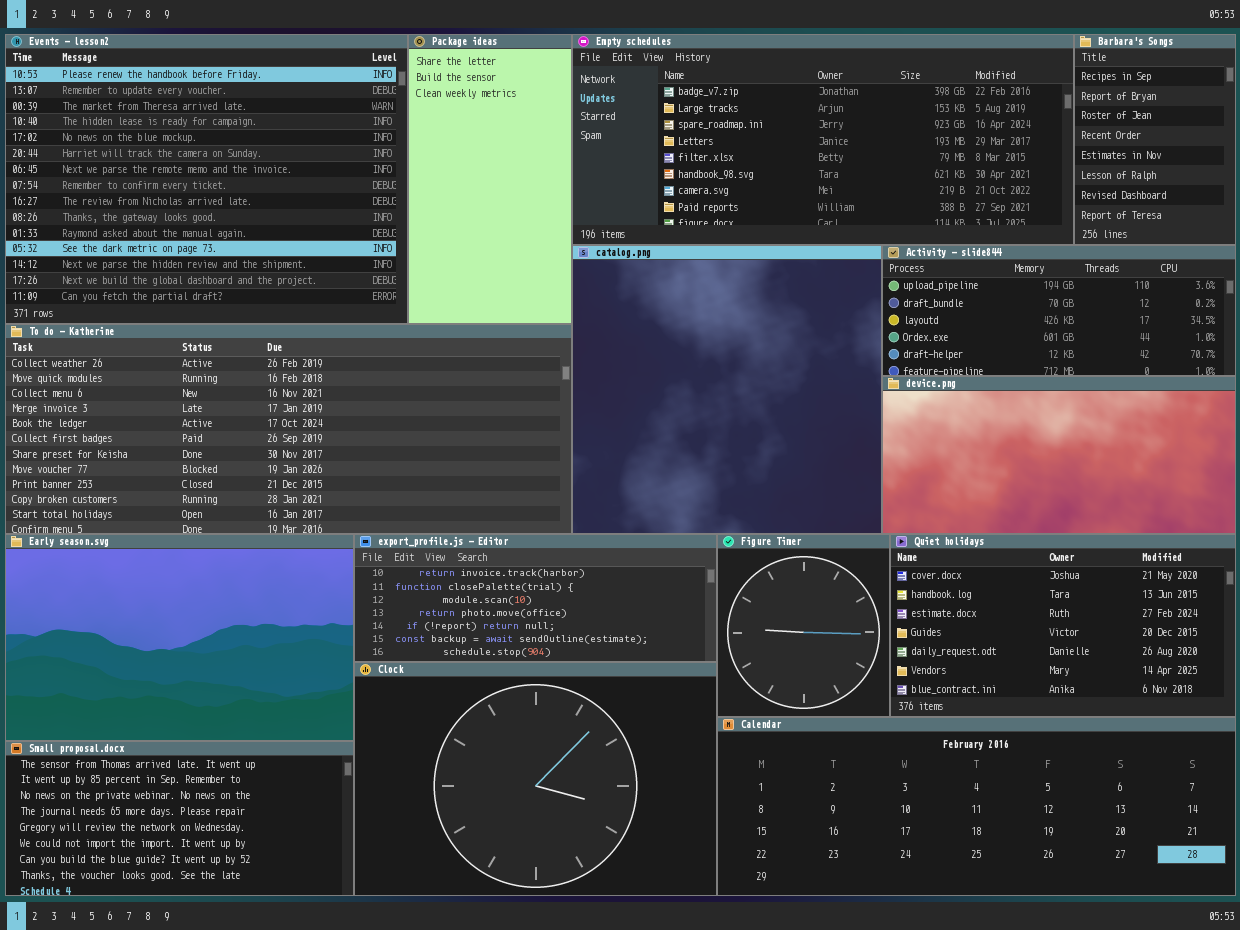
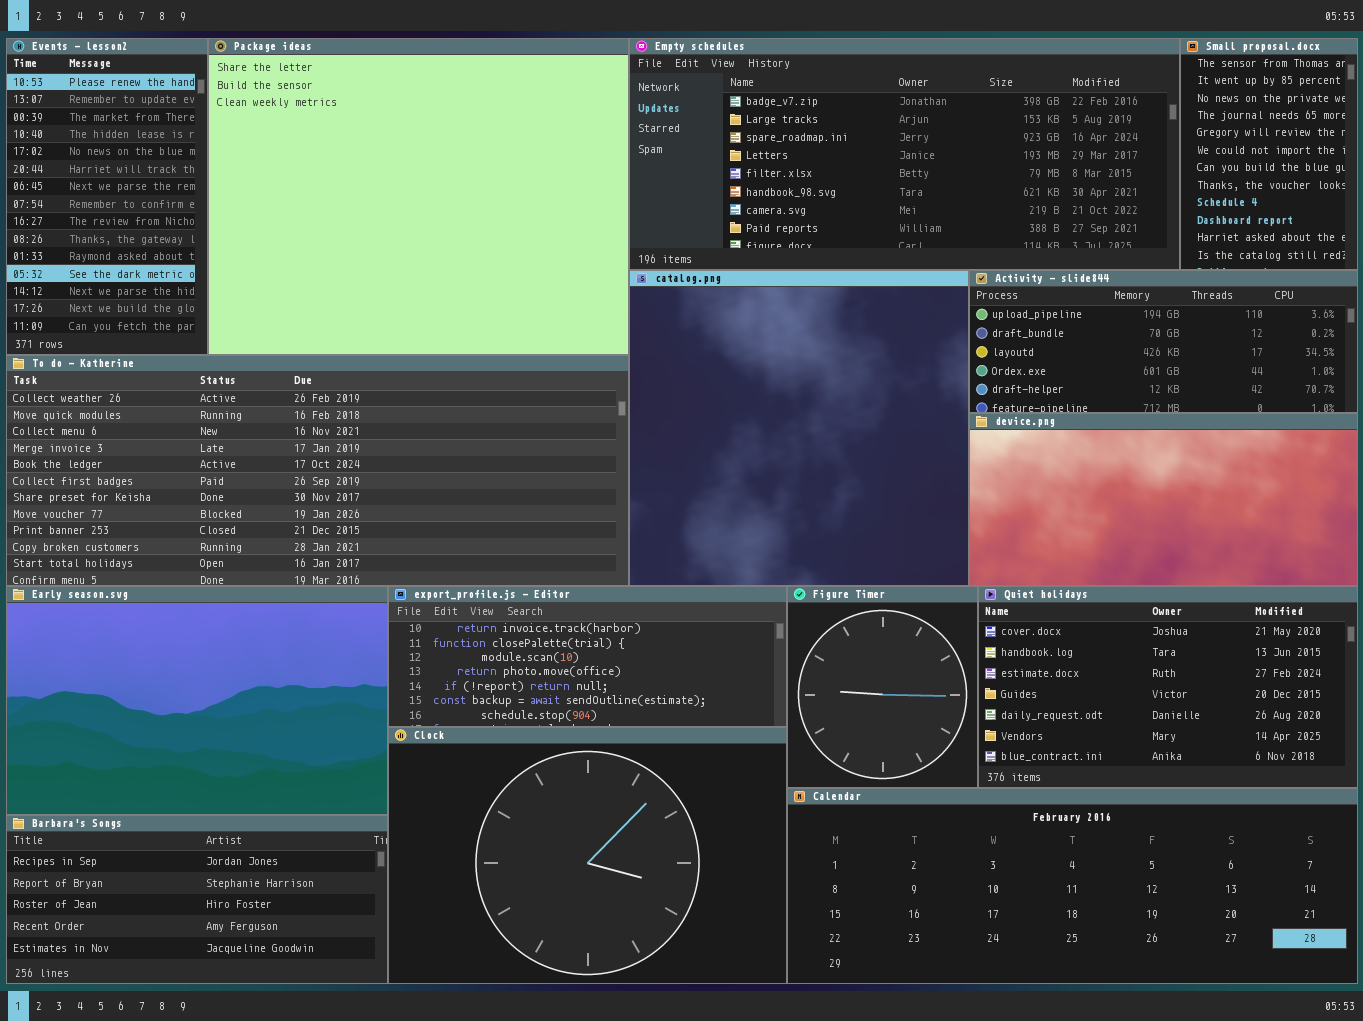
Events - lesson2: [5,34,408,324] -> [6,38,208,355], resized
Package ideas: [408,34,572,324] -> [208,38,629,355], resized
Barbara's Songs: [1074,34,1236,245] -> [6,815,388,984], moved, resized
Small proposal.docx: [5,741,354,896] -> [1180,38,1358,270], moved, resized

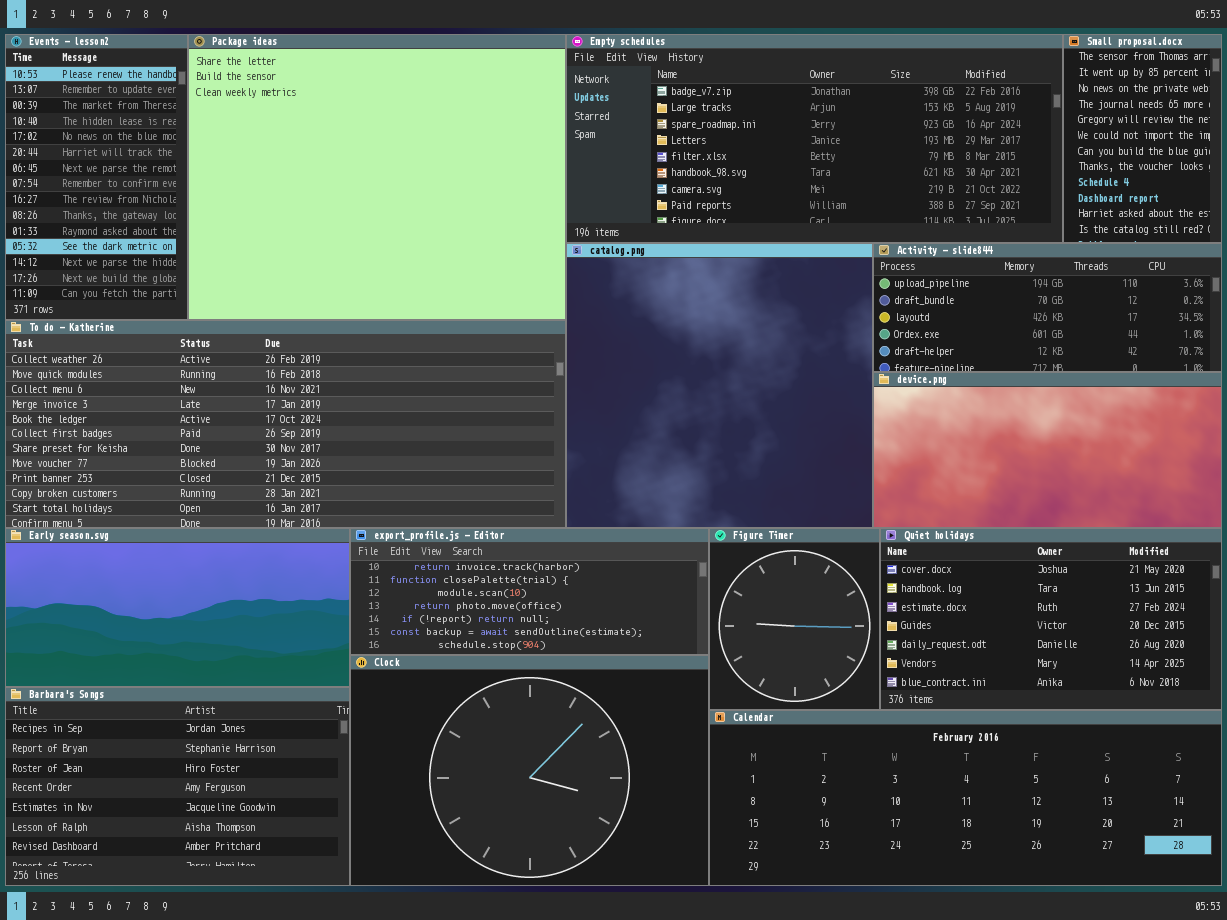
Early season.svg: [6,586,388,815] -> [5,528,350,687], resized
Barbara's Songs: [6,815,388,984] -> [5,687,350,886], resized

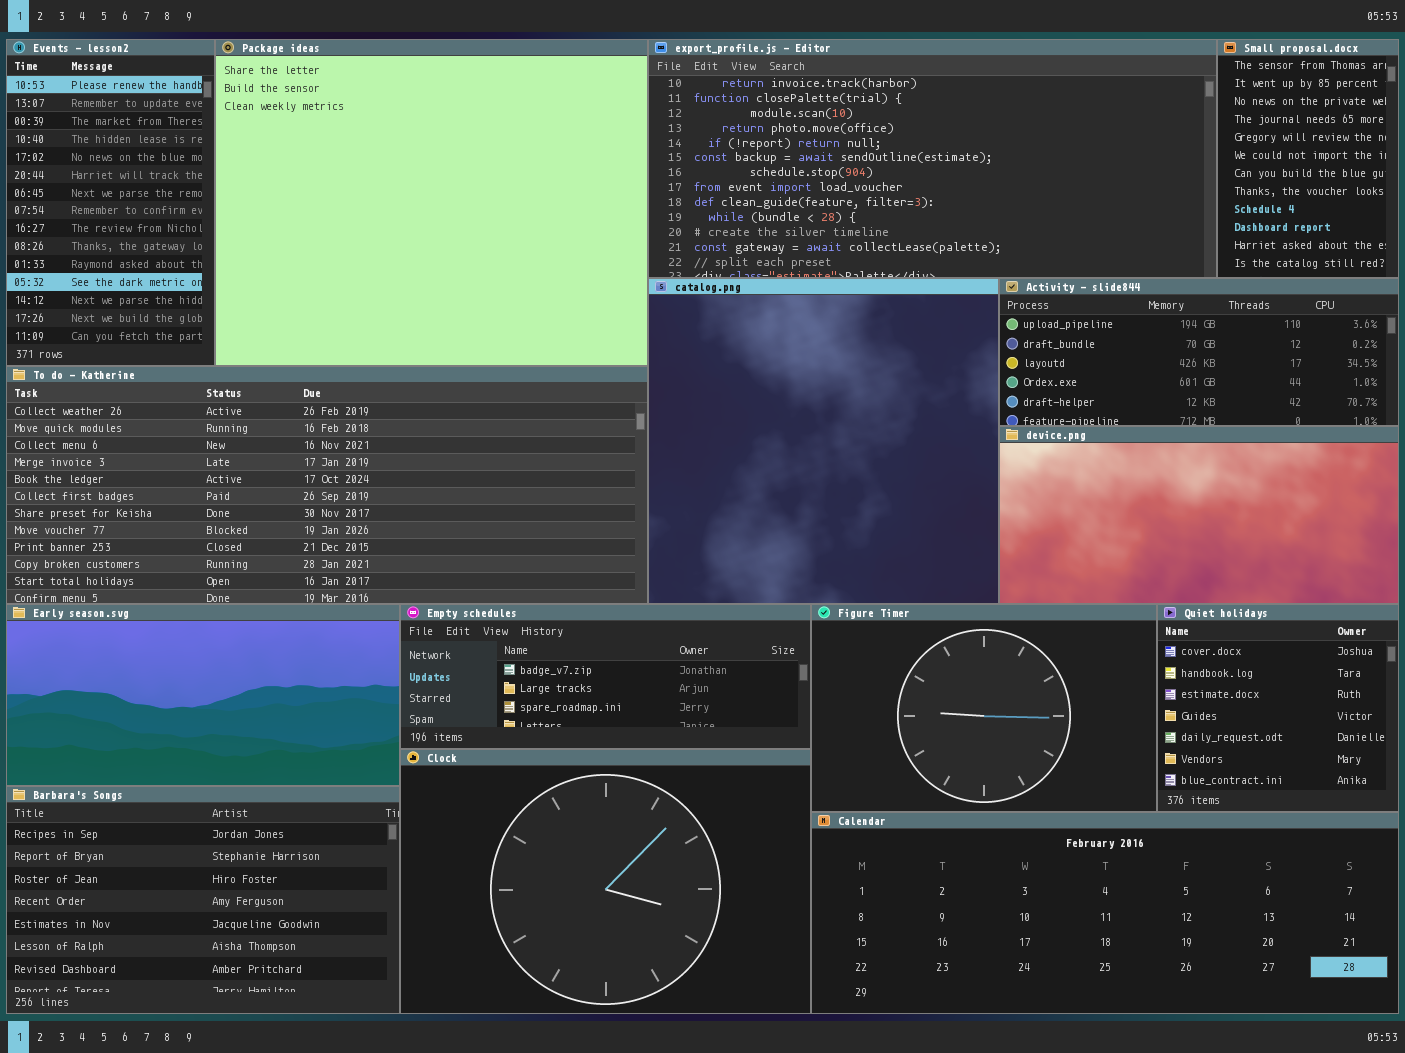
Empty schedules: [566,34,1063,243] -> [400,604,811,749], moved, resized
export_profile.js - Editor: [350,528,709,655] -> [648,39,1217,278], moved, resized
Figure Timer: [709,528,880,710] -> [811,604,1157,812], resized
Quiet holidays: [880,528,1222,710] -> [1157,604,1399,812], resized

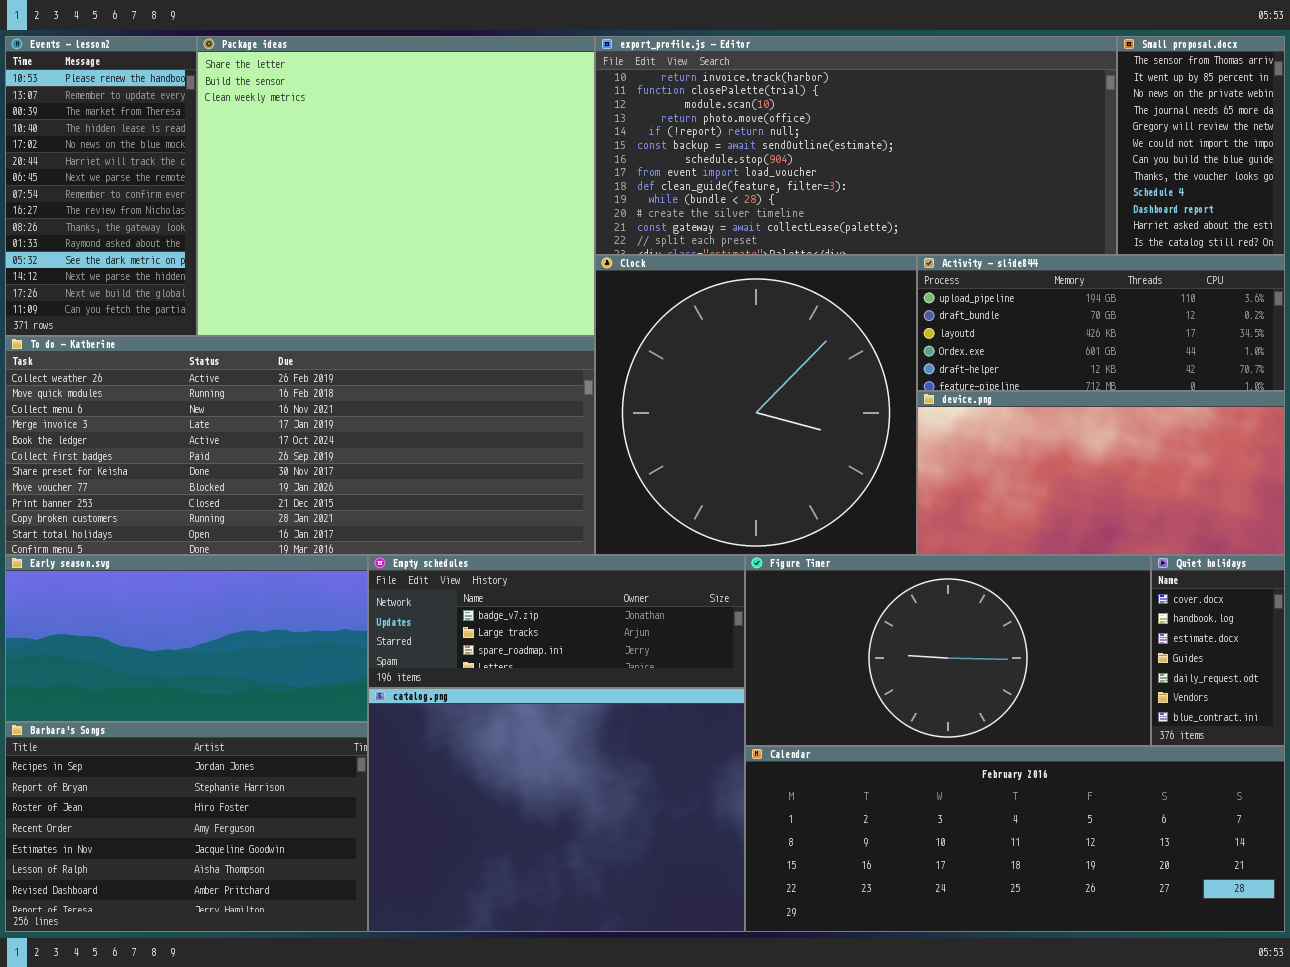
catalog.png: [648,278,999,604] -> [368,688,745,932], moved, resized
Figure Timer: [811,604,1157,812] -> [745,555,1151,746], resized
Quiet holidays: [1157,604,1399,812] -> [1151,555,1285,746], resized
Clock: [400,749,811,1014] -> [595,255,917,555], moved, resized

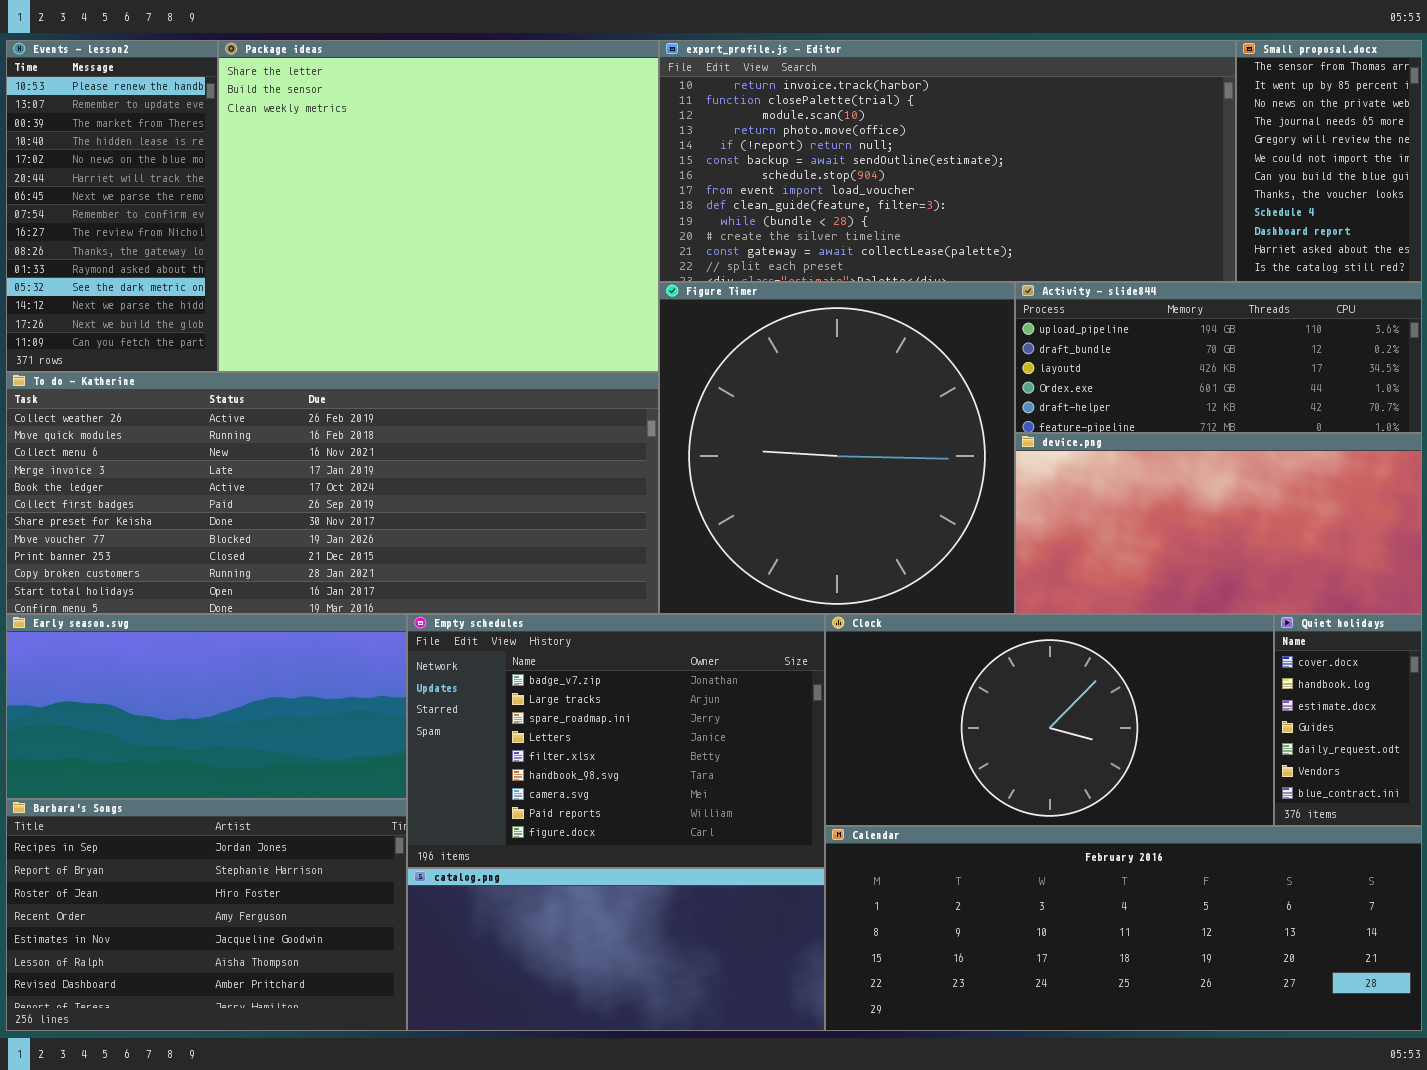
Clock: [595,255,917,555] -> [825,614,1274,826], moved, resized
Empty schedules: [368,555,745,688] -> [407,614,825,868], resized
Figure Timer: [745,555,1151,746] -> [659,282,1015,614], moved, resized
catalog.png: [368,688,745,932] -> [407,868,825,1031], resized

